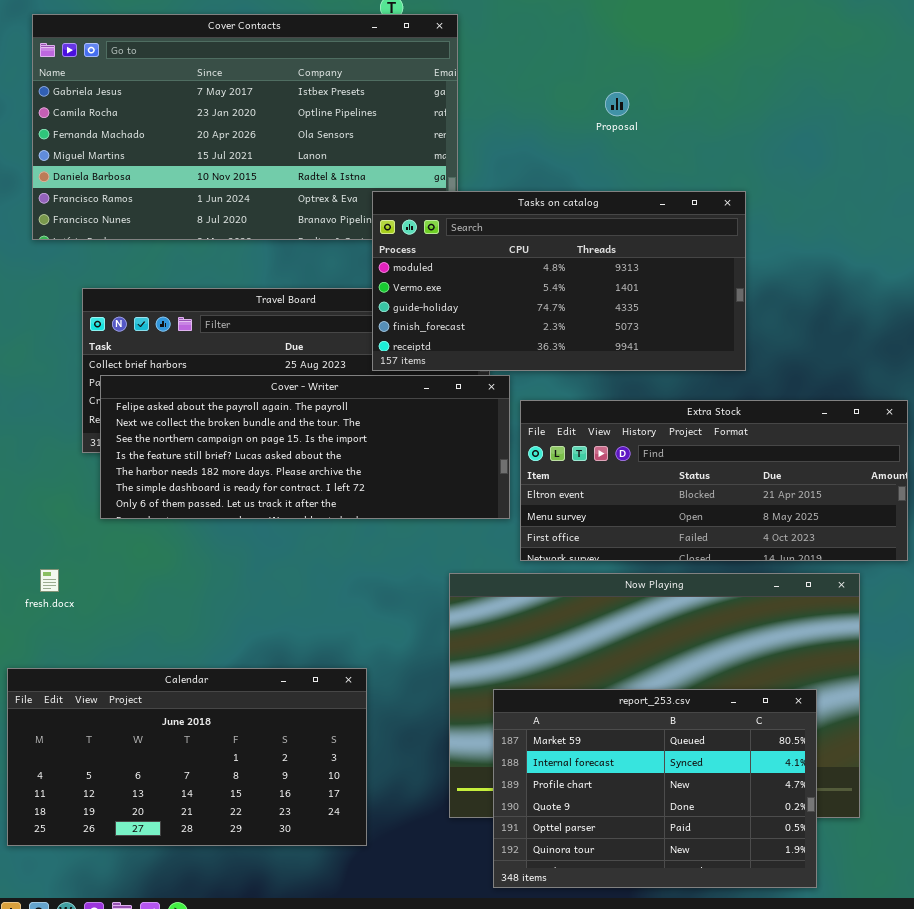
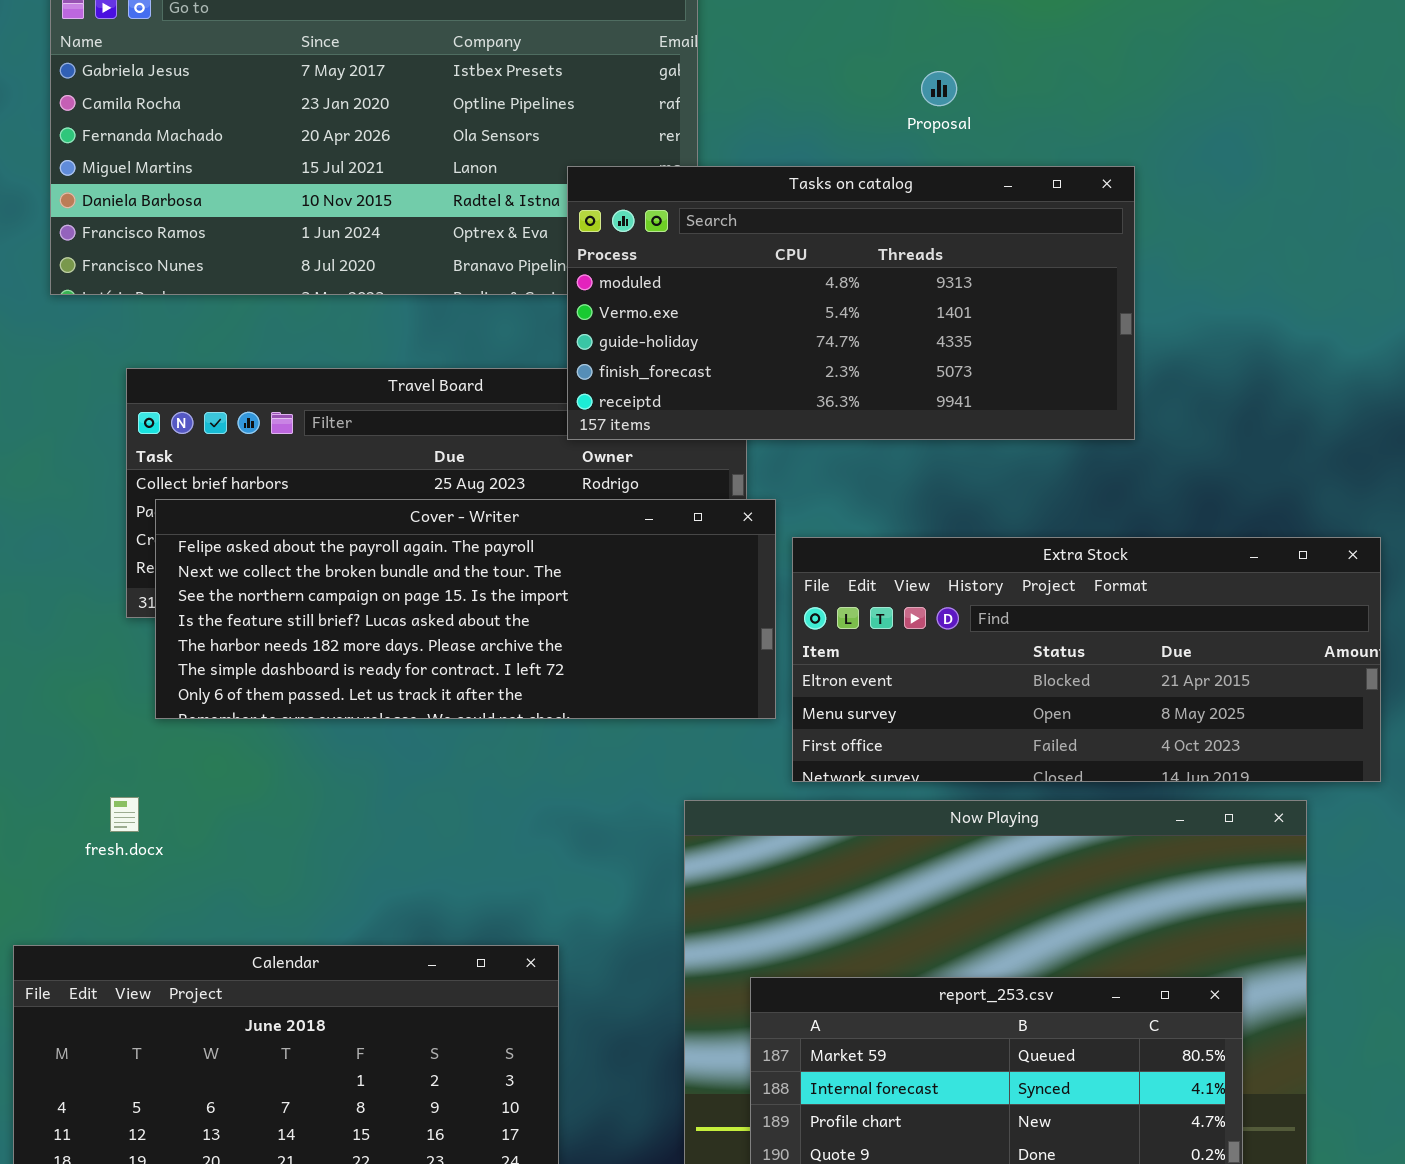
Tasks on catalog: [372,191,746,371] -> [567,166,1135,440], moved
fresh.docx: [40,569,59,592] -> [110,797,139,832], moved

